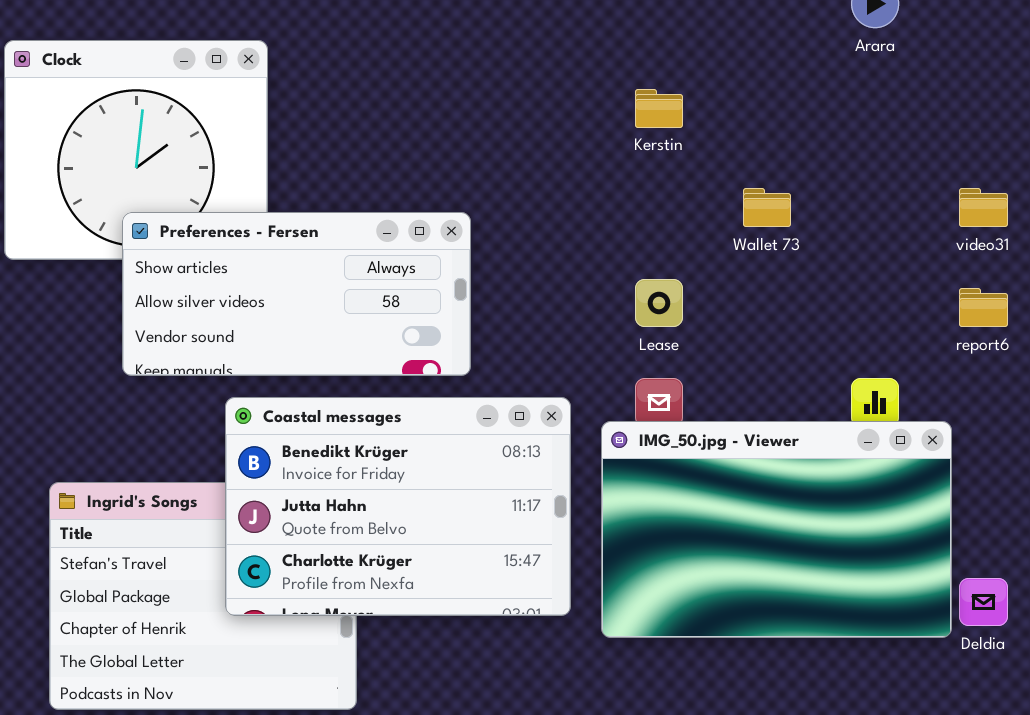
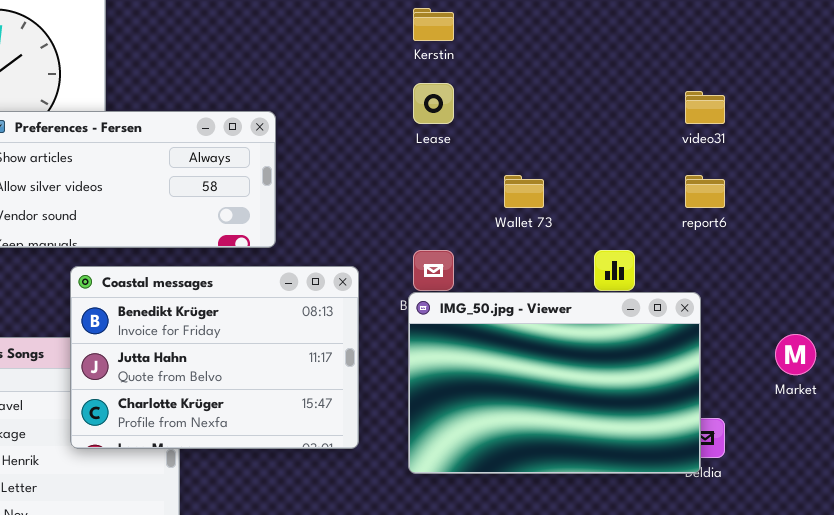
Wallet 73: [743,188,791,227] -> [504,175,544,208], moved
Lease: [635,279,683,327] -> [413,83,454,124], moved
IMG_50.jpg - Viewer: [601,421,952,638] -> [408,292,701,474], moved

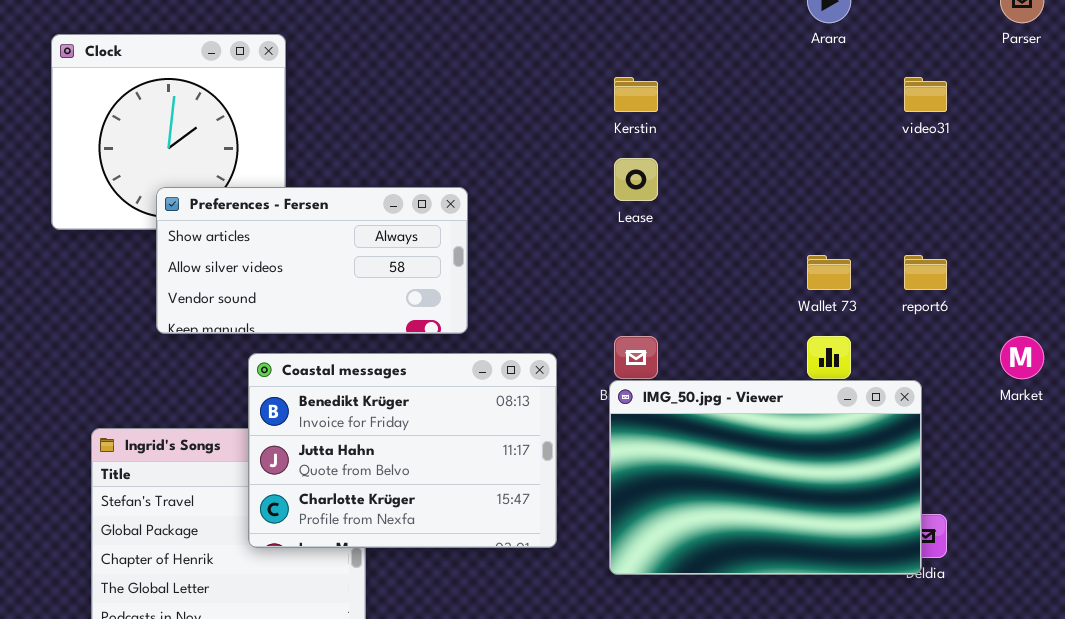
video31: [685,91,725,124] -> [904,77,947,112], moved
Wallet 73: [504,175,544,208] -> [807,255,851,290], moved
Market: [775,334,816,375] -> [1000,336,1044,379], moved

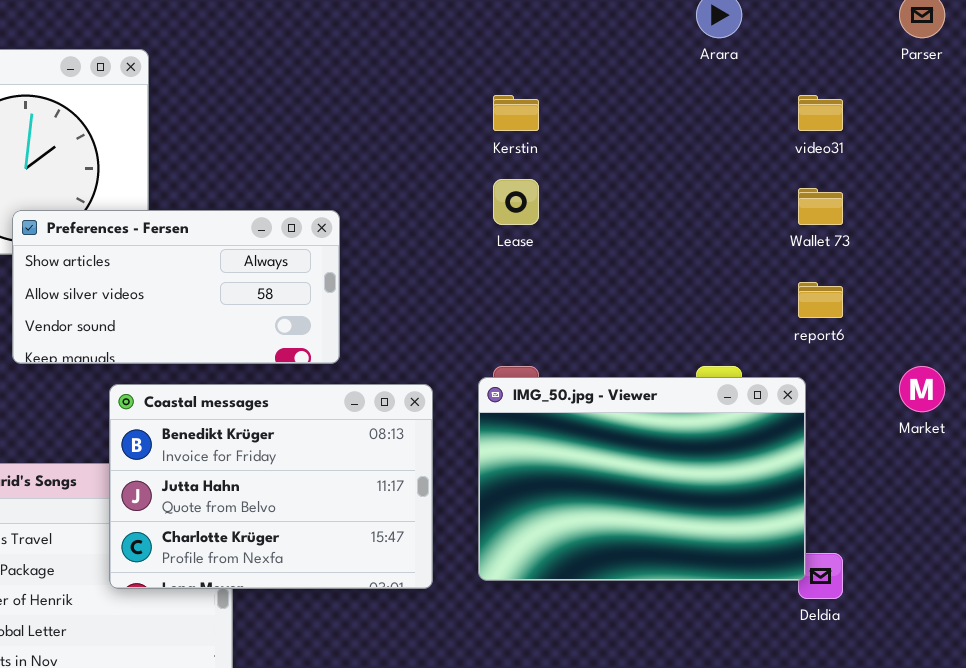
Wallet 73: [807,255,851,290] -> [798,188,843,225], moved
IMG_50.jpg - Viewer: [609,380,922,575] -> [478,377,806,581], moved

